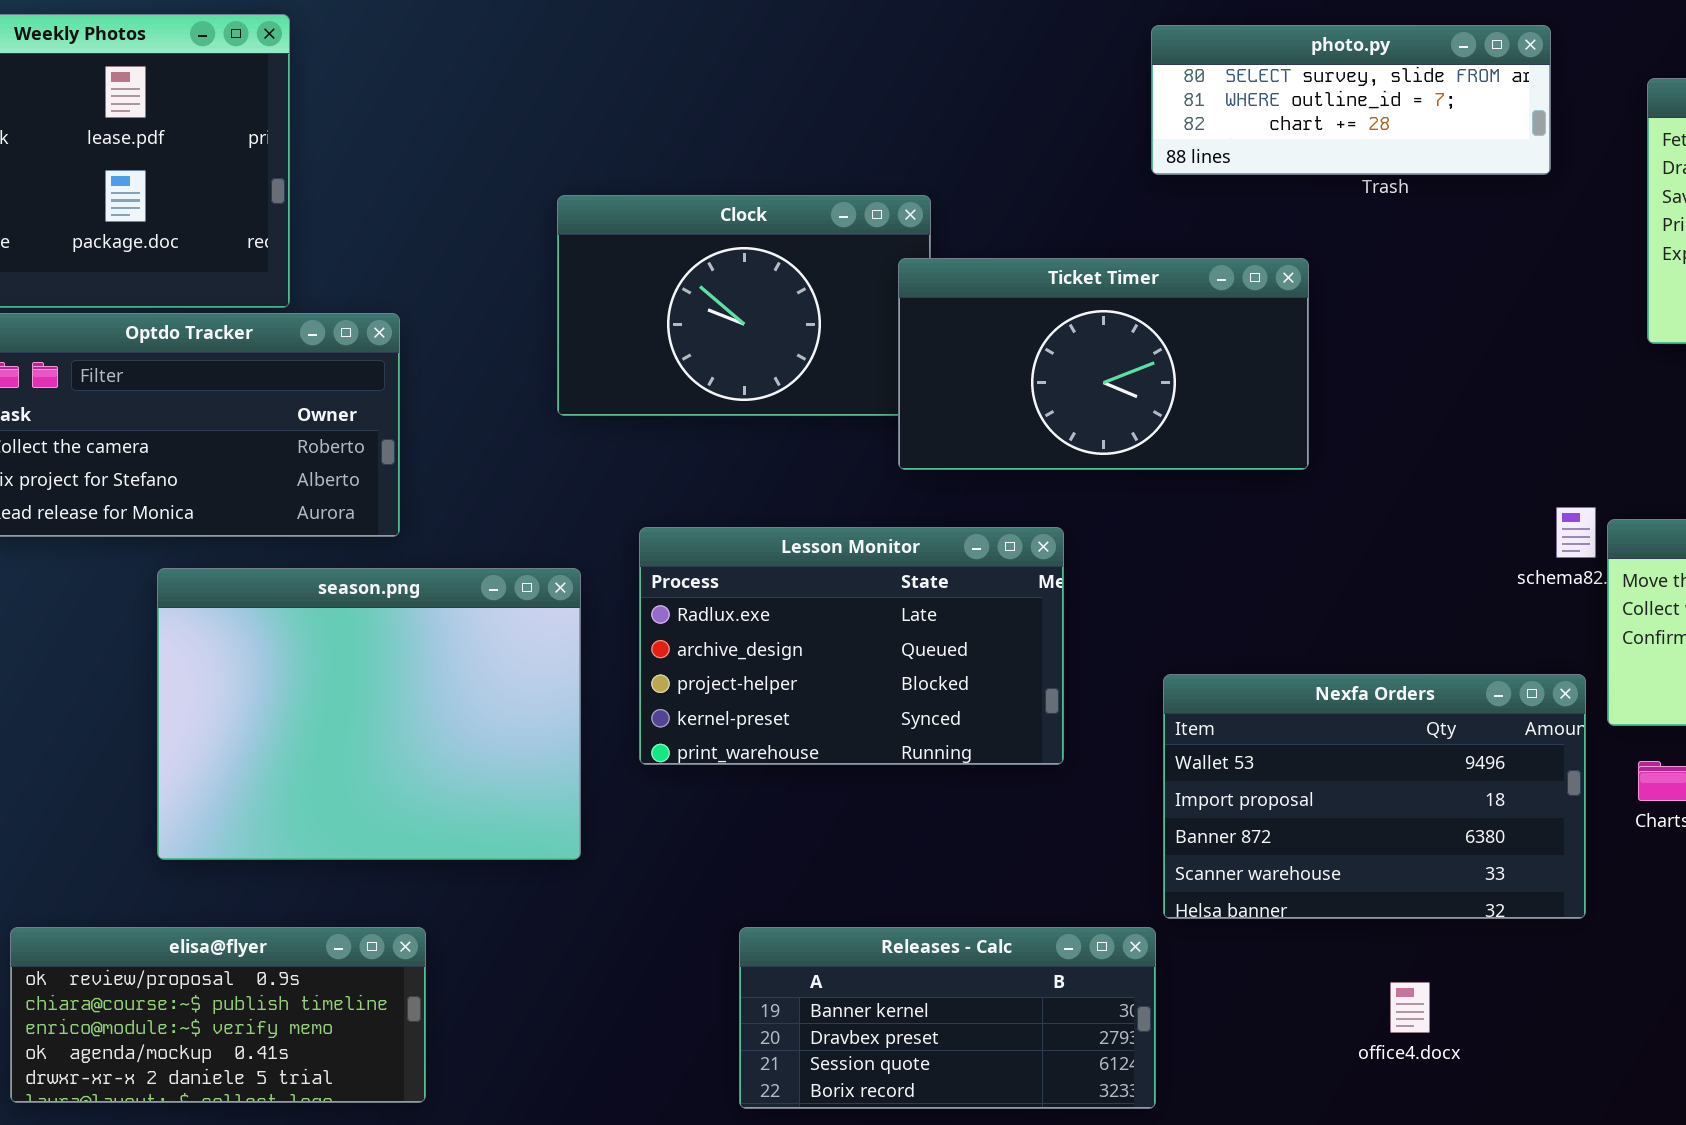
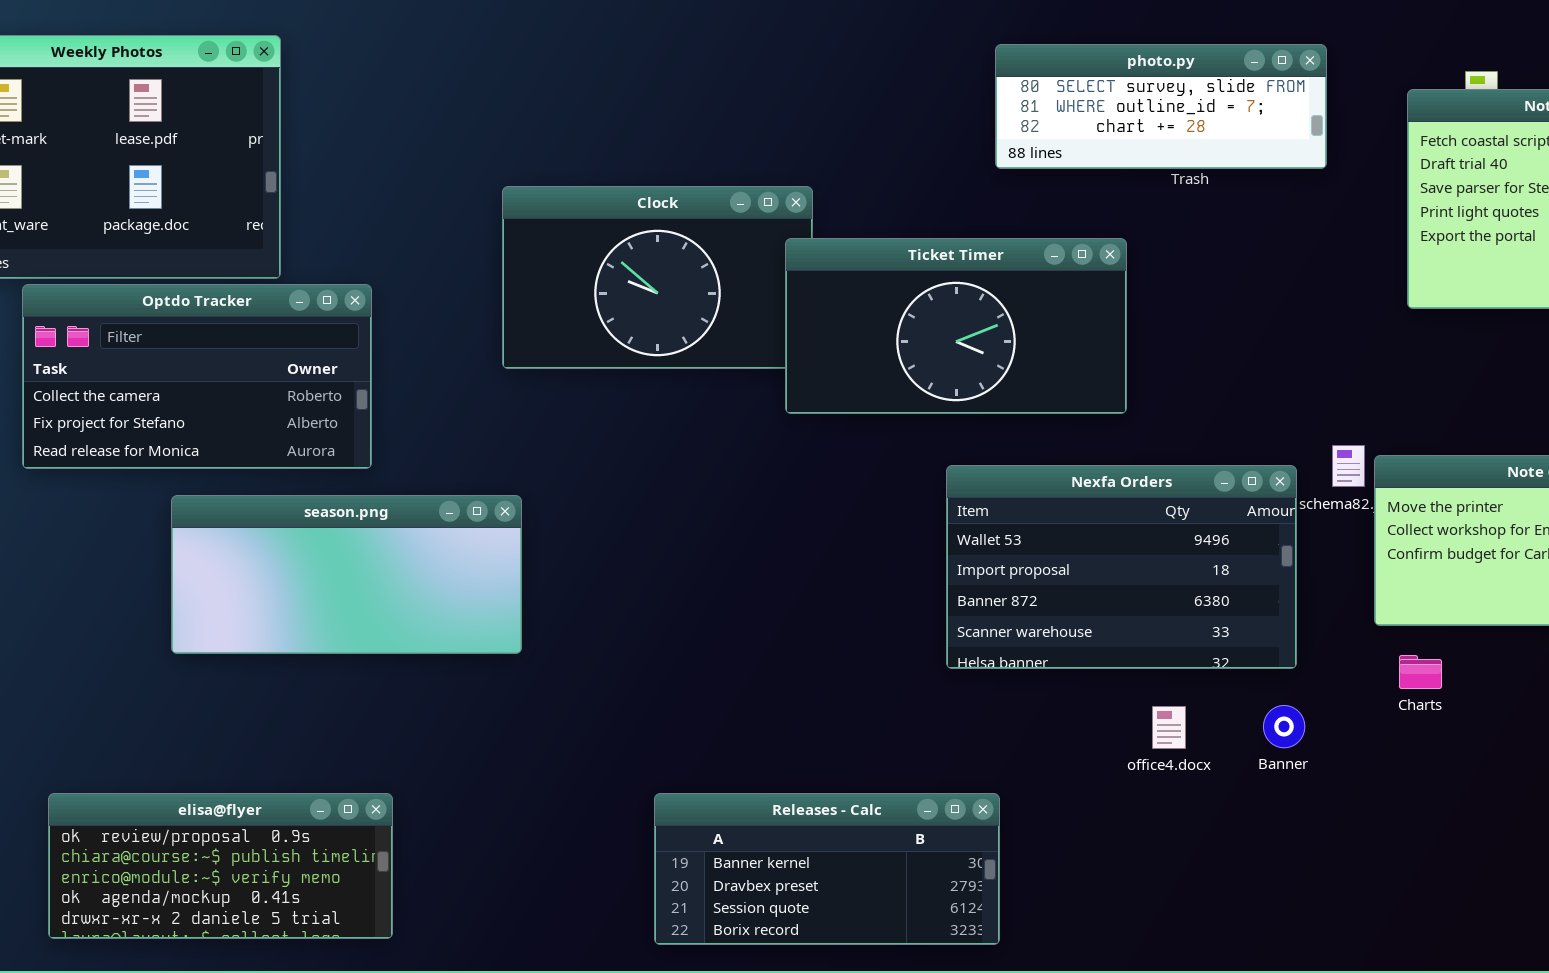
Lesson Monitor: [639,527,1064,765] -> none, closed
season.png: [157,568,581,860] -> [171,495,522,654], resized
Nexfa Orders: [1163,674,1586,919] -> [946,465,1297,669], moved
office4.docx: [1390,982,1430,1033] -> [1152,706,1186,749], moved

